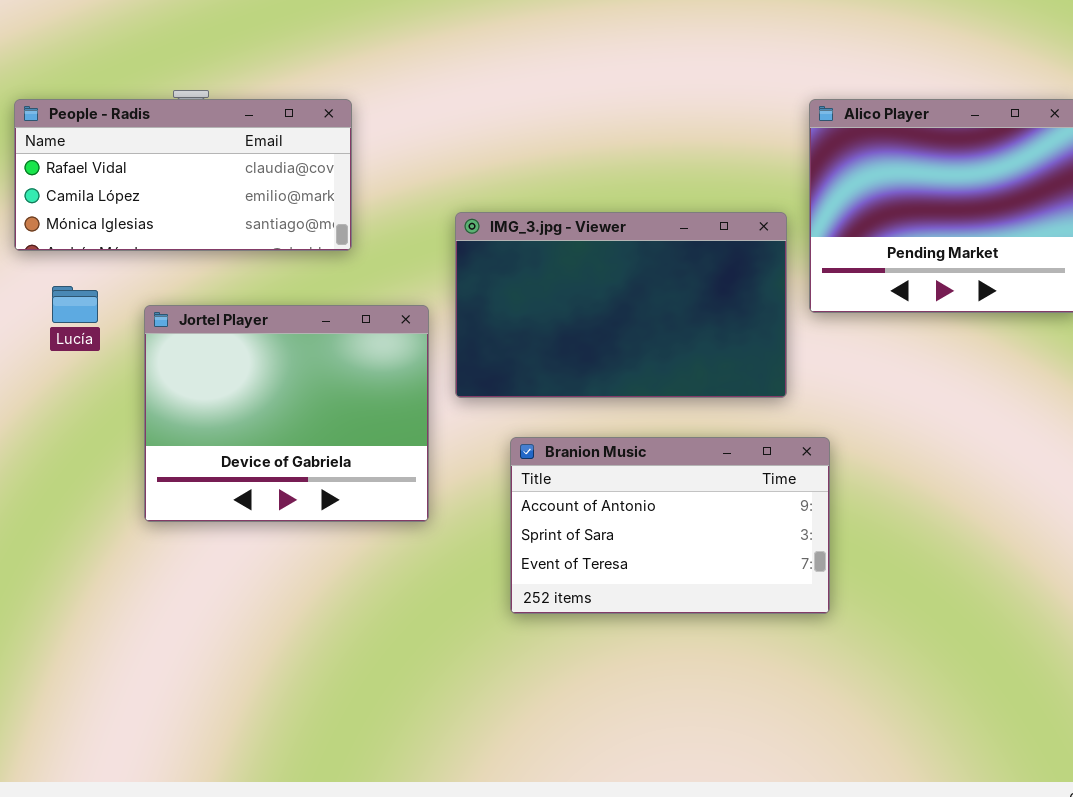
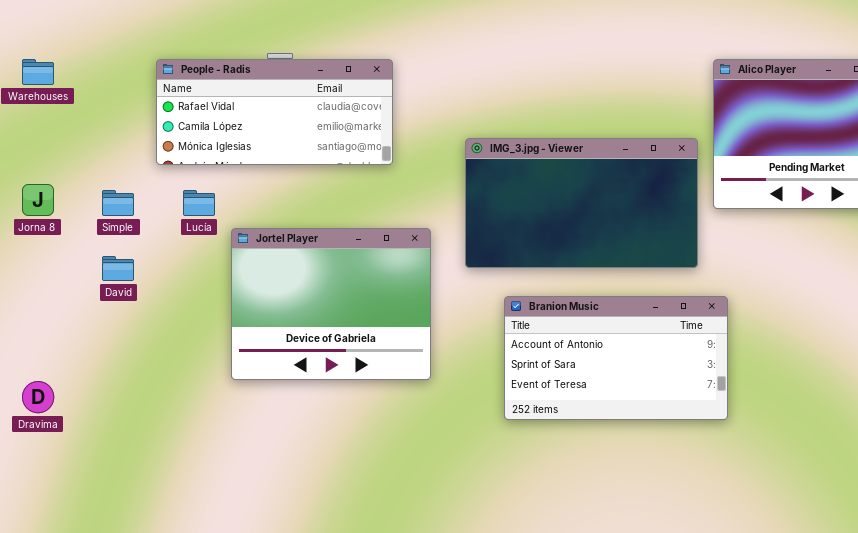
Jortel Player: [144,305,429,522] -> [231,228,431,380], moved

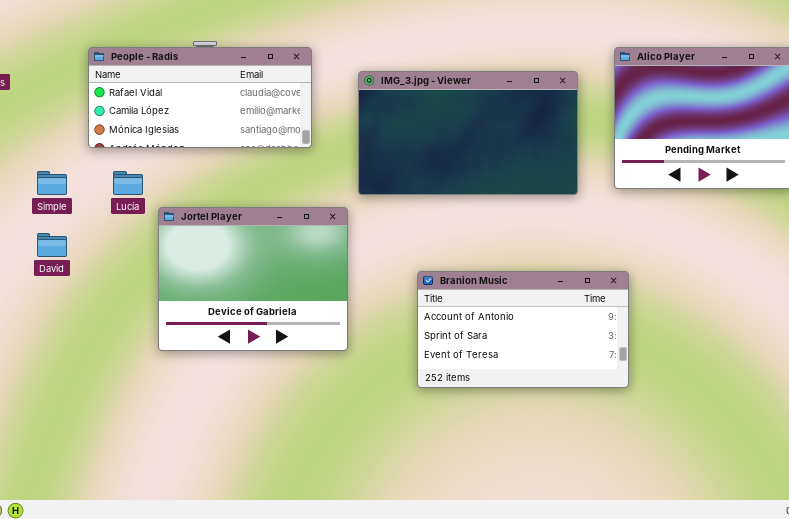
IMG_3.jpg - Viewer: [465,138,698,268] -> [358,71,578,195], moved

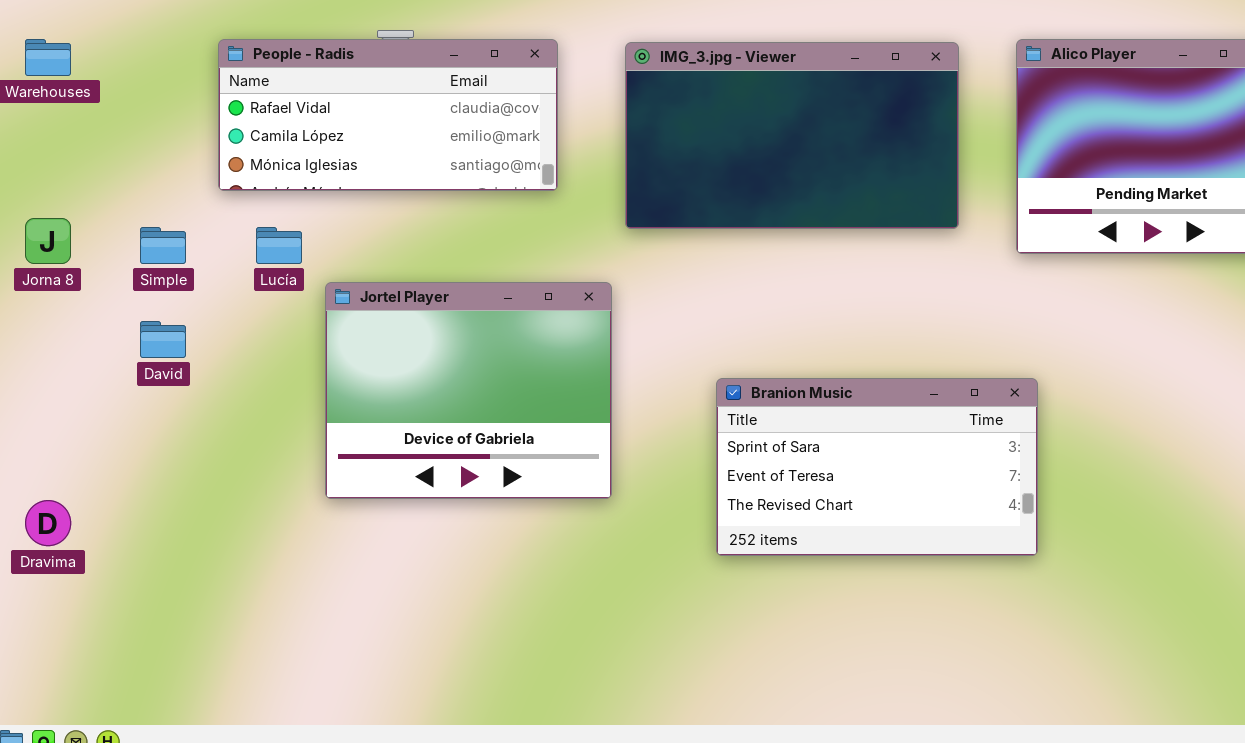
IMG_3.jpg - Viewer: [358,71,578,195] -> [625,42,959,229], moved
Branion Music: [417,271,629,388] -> [716,378,1038,556], scrolled down 1 row

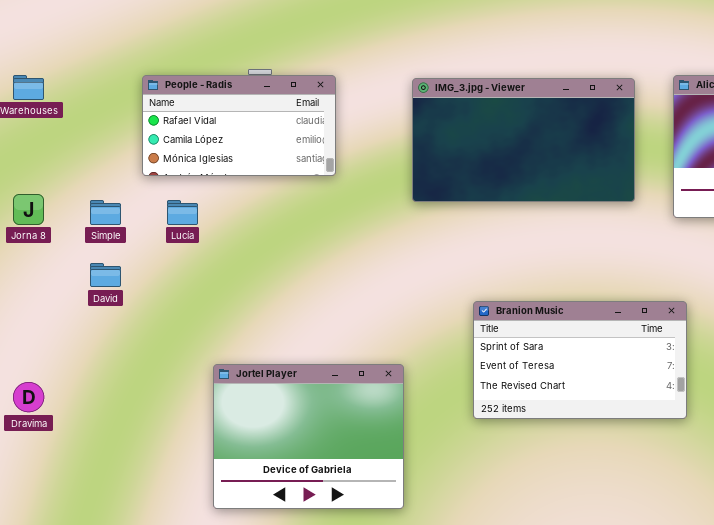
People - Radis: [218,39,558,191] -> [142,75,336,176], resized
Jortel Player: [325,282,612,499] -> [213,364,404,509], moved

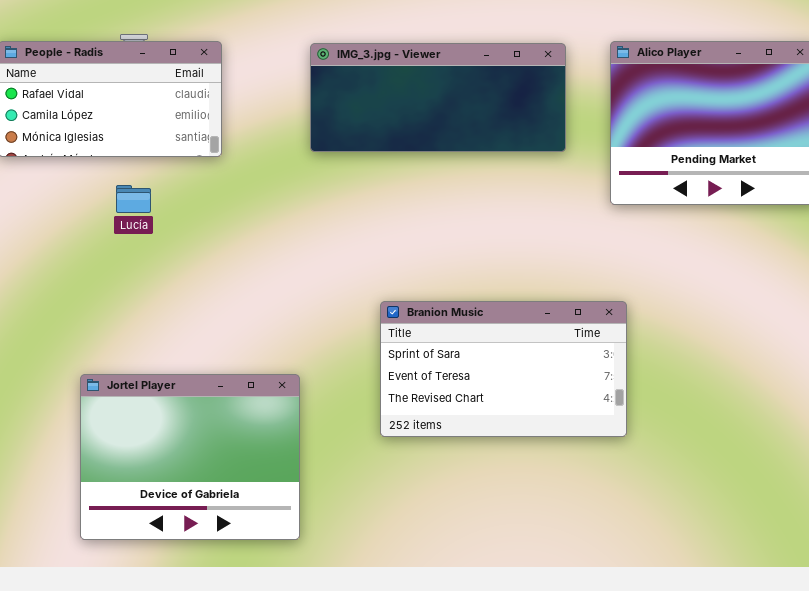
IMG_3.jpg - Viewer: [412,78,635,202] -> [310,43,566,152], resized
Lucía: [167,200,198,225] -> [116,185,151,213], moved

